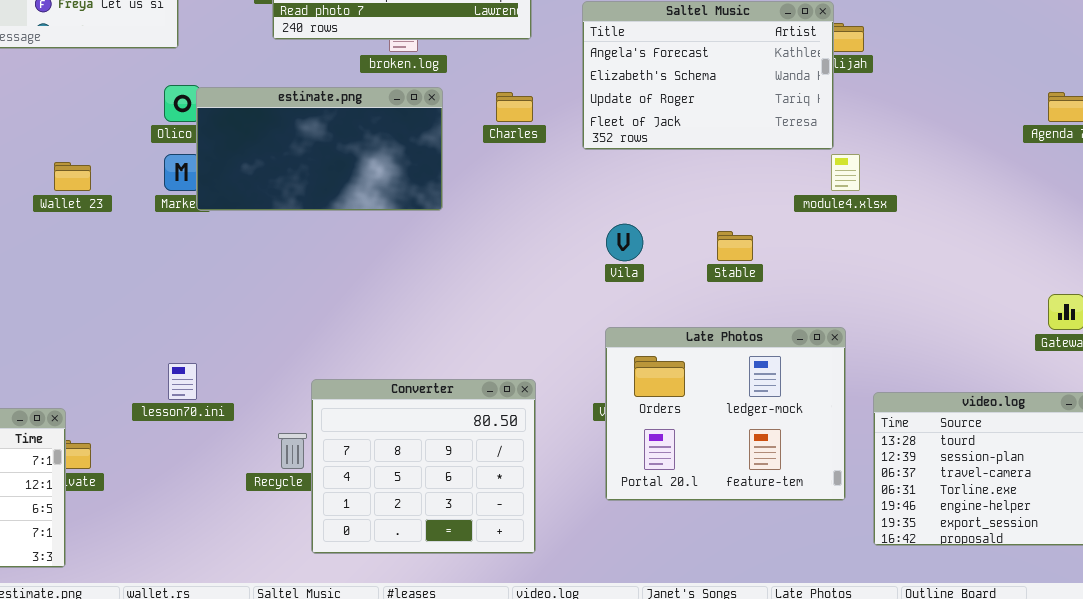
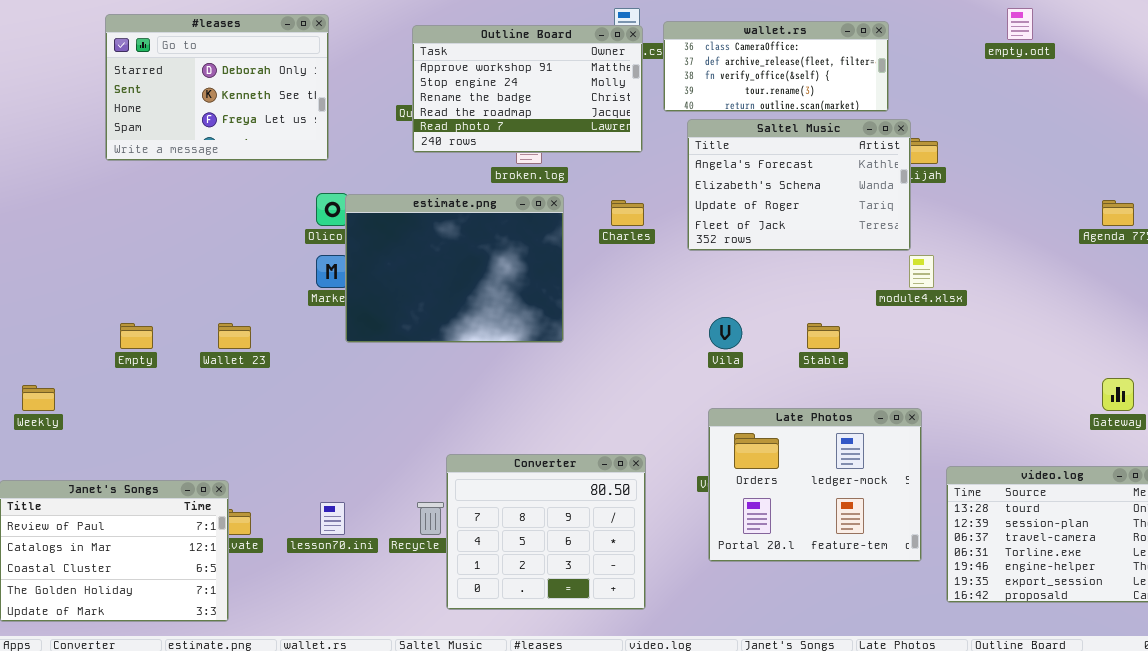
estimate.png: [196,87,443,211] -> [345,194,564,343], resized
Wallet 23: [54,162,91,191] -> [218,323,251,349], moved
lesson70.ini: [168,363,197,400] -> [320,502,345,535], moved

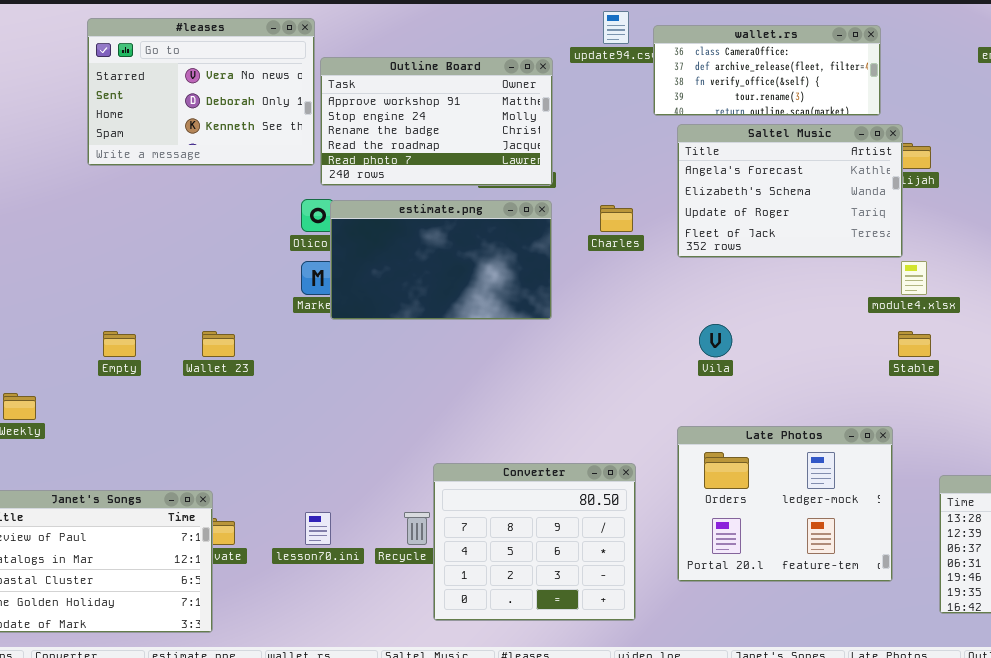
#leases: [105,14,329,161] -> [87,18,315,166], scrolled up 1 row
Outline Board: [412,25,643,153] -> [320,57,553,186], moved
estimate.png: [345,194,564,343] -> [330,200,552,320], resized
Stable: [807,323,840,349] -> [898,331,931,357], moved
Late Photos: [708,408,922,562] -> [677,426,893,582], moved

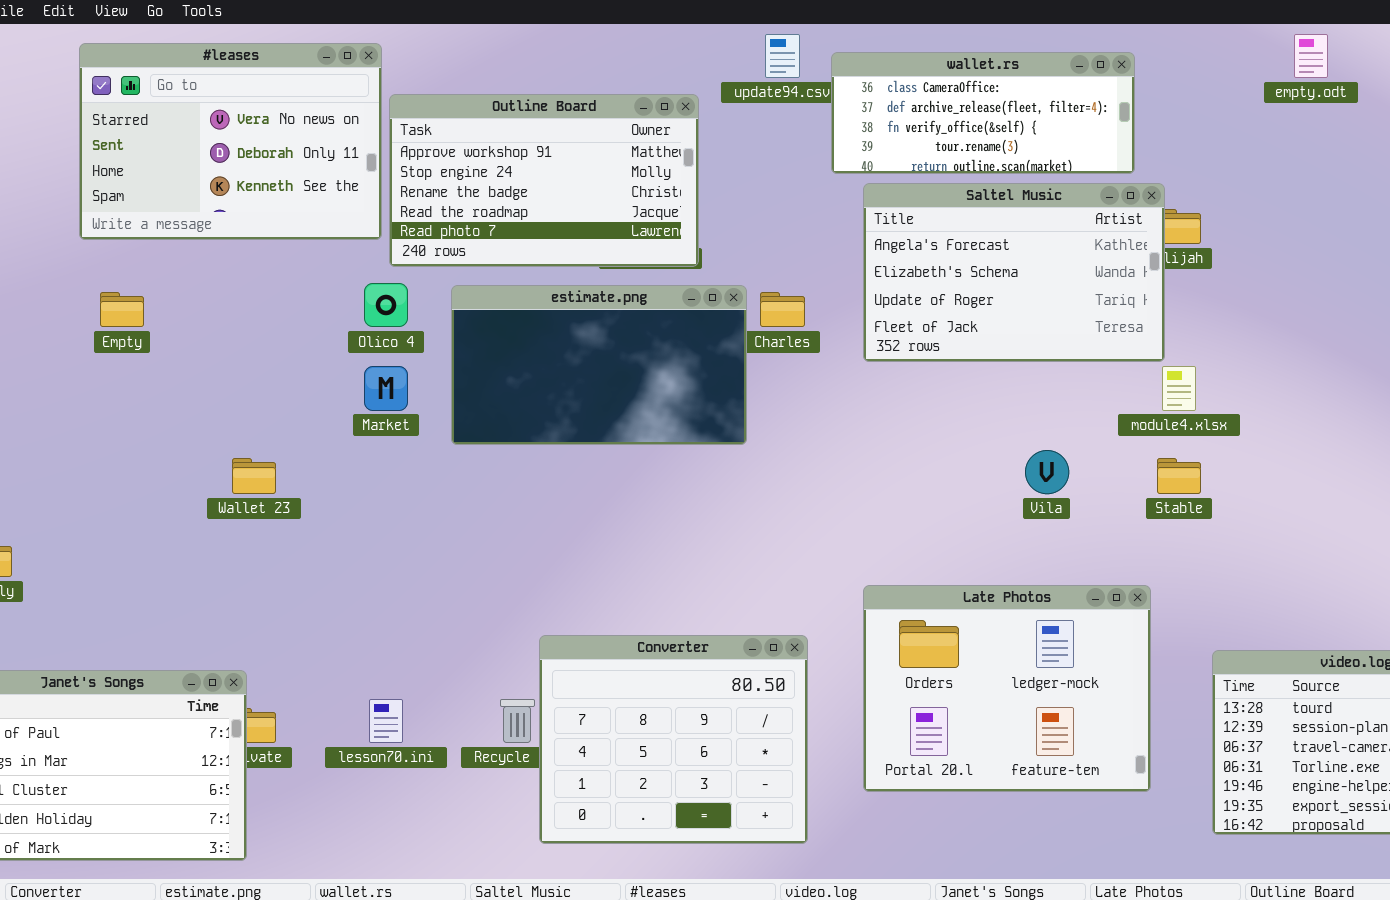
estimate.png: [330,200,552,320] -> [451,285,747,445], moved
Vila: [699,324,732,357] -> [1025,450,1069,494], moved
Empty: [103,331,136,357] -> [100,292,144,327], moved

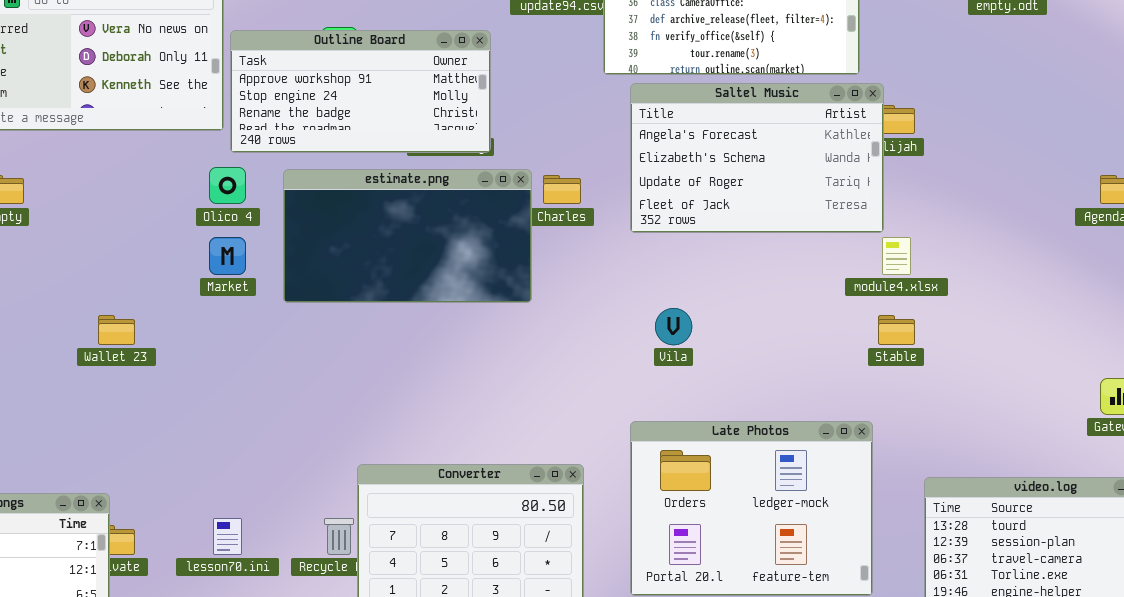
Outline Board: [389,94,699,267] -> [230,30,491,153], resized
Vila: [1025,450,1069,494] -> [655,308,692,345], moved

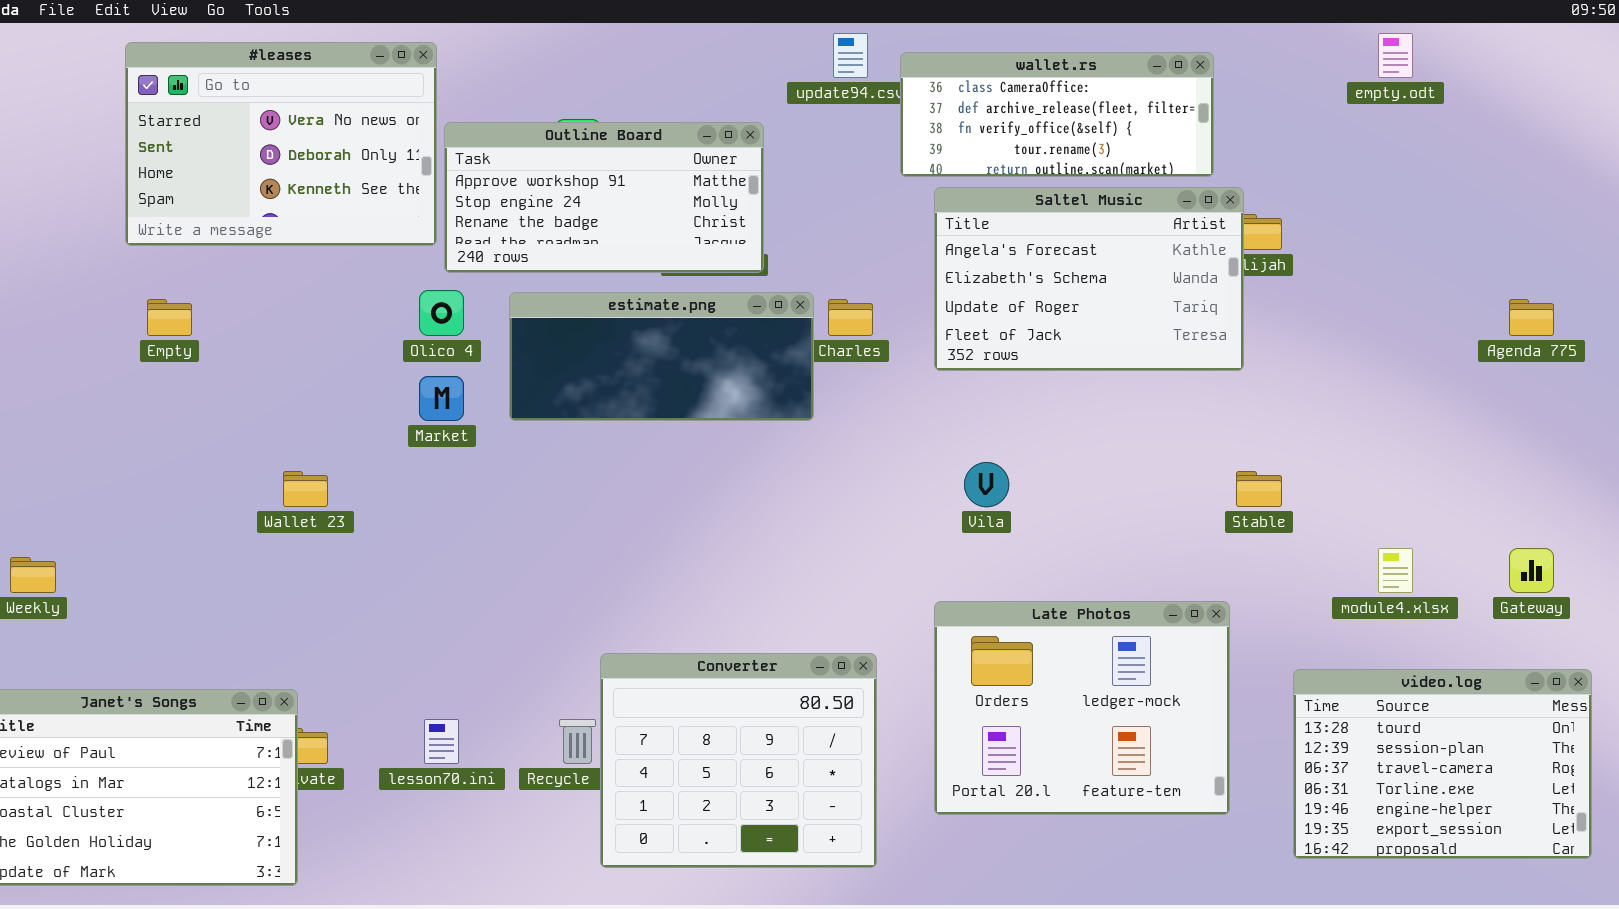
estimate.png: [283,169,532,303] -> [509,292,814,421], resized
module4.xlsx: [882,237,911,275] -> [1378,548,1413,593], moved

